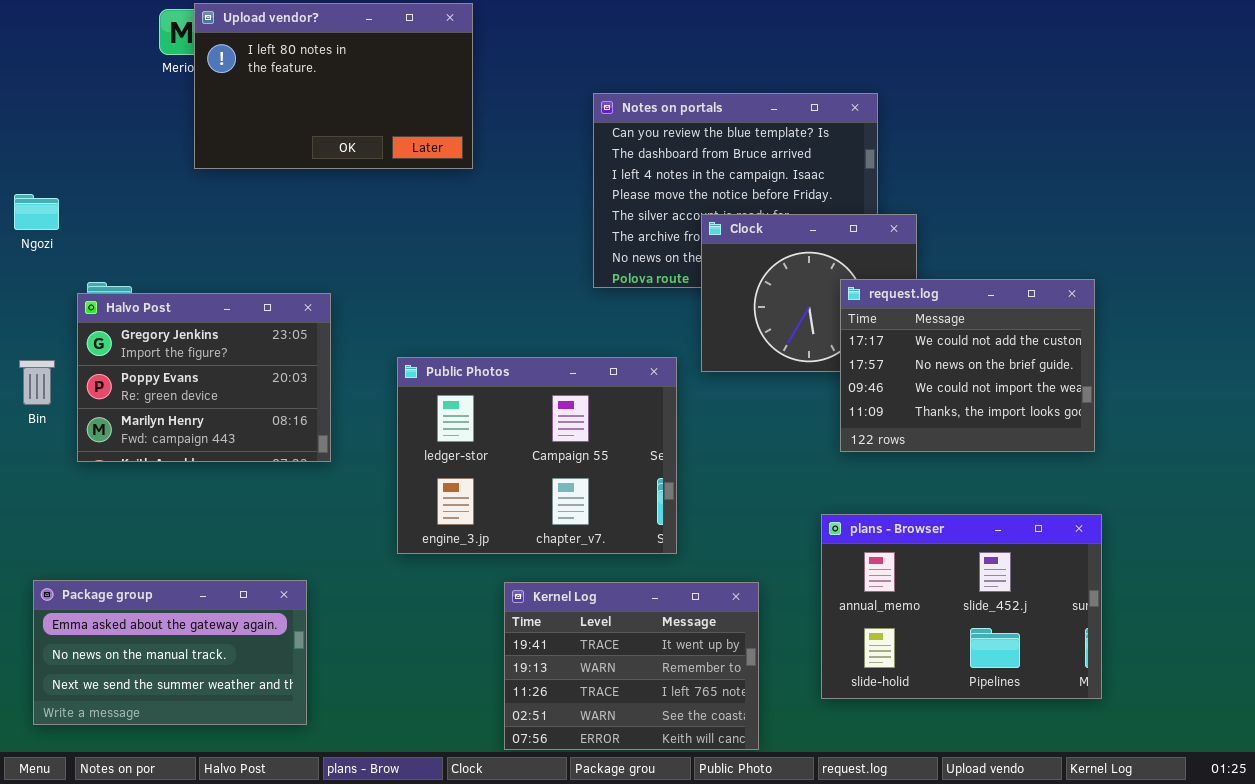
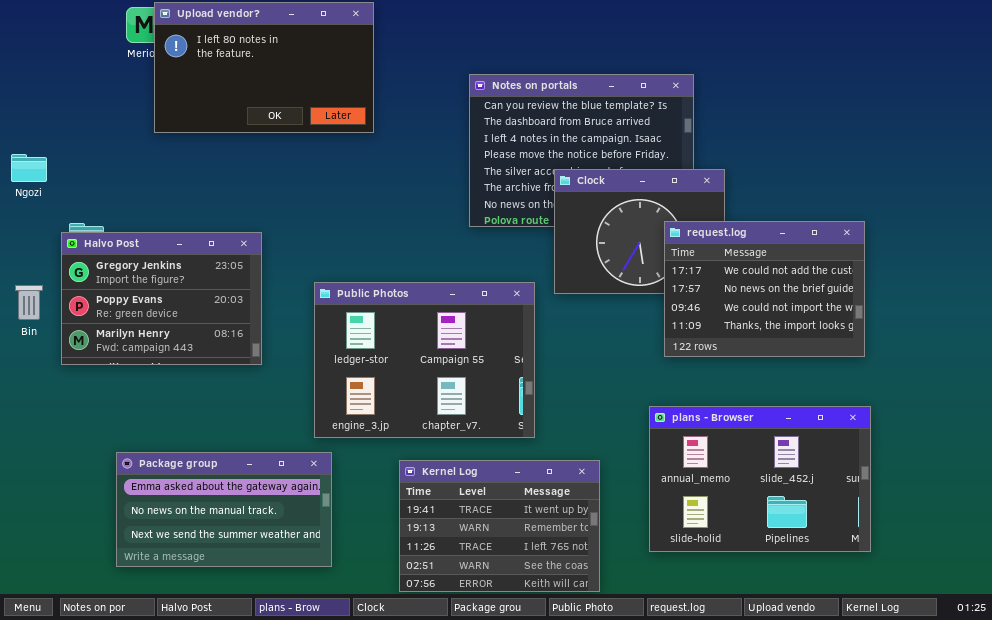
Package group: [33,580,307,725] -> [116,452,332,567], moved

